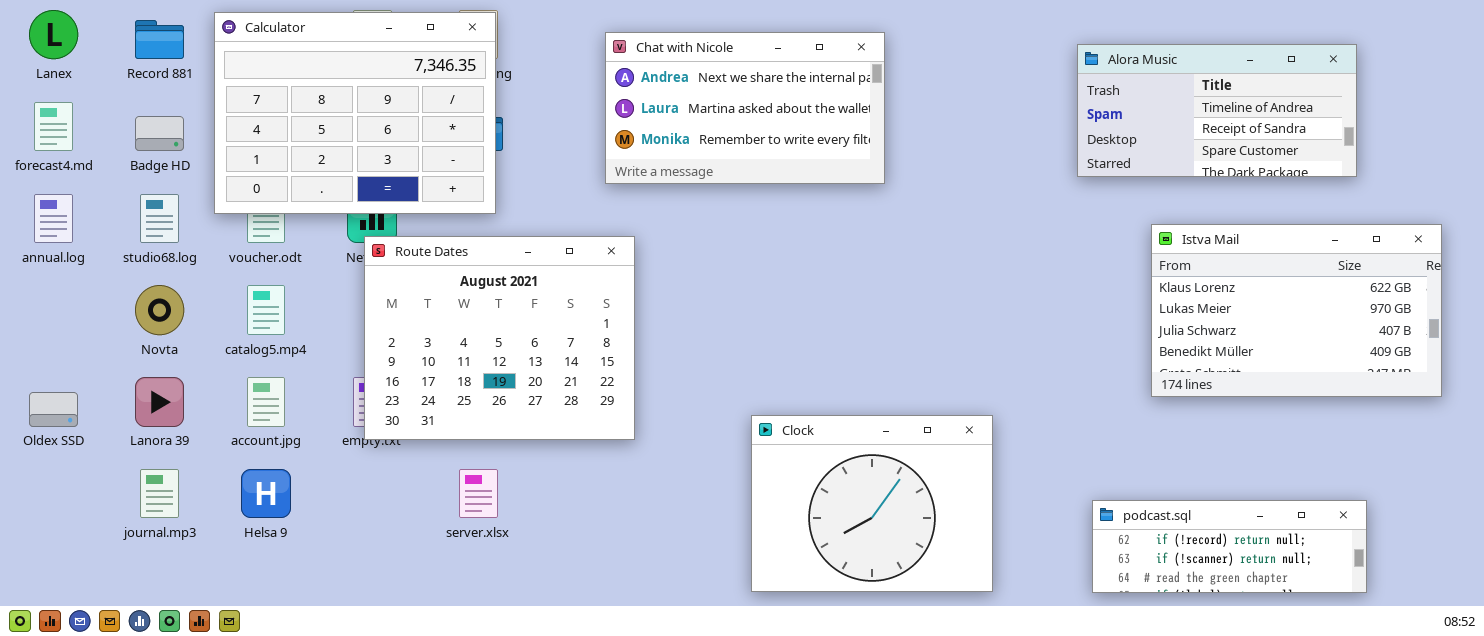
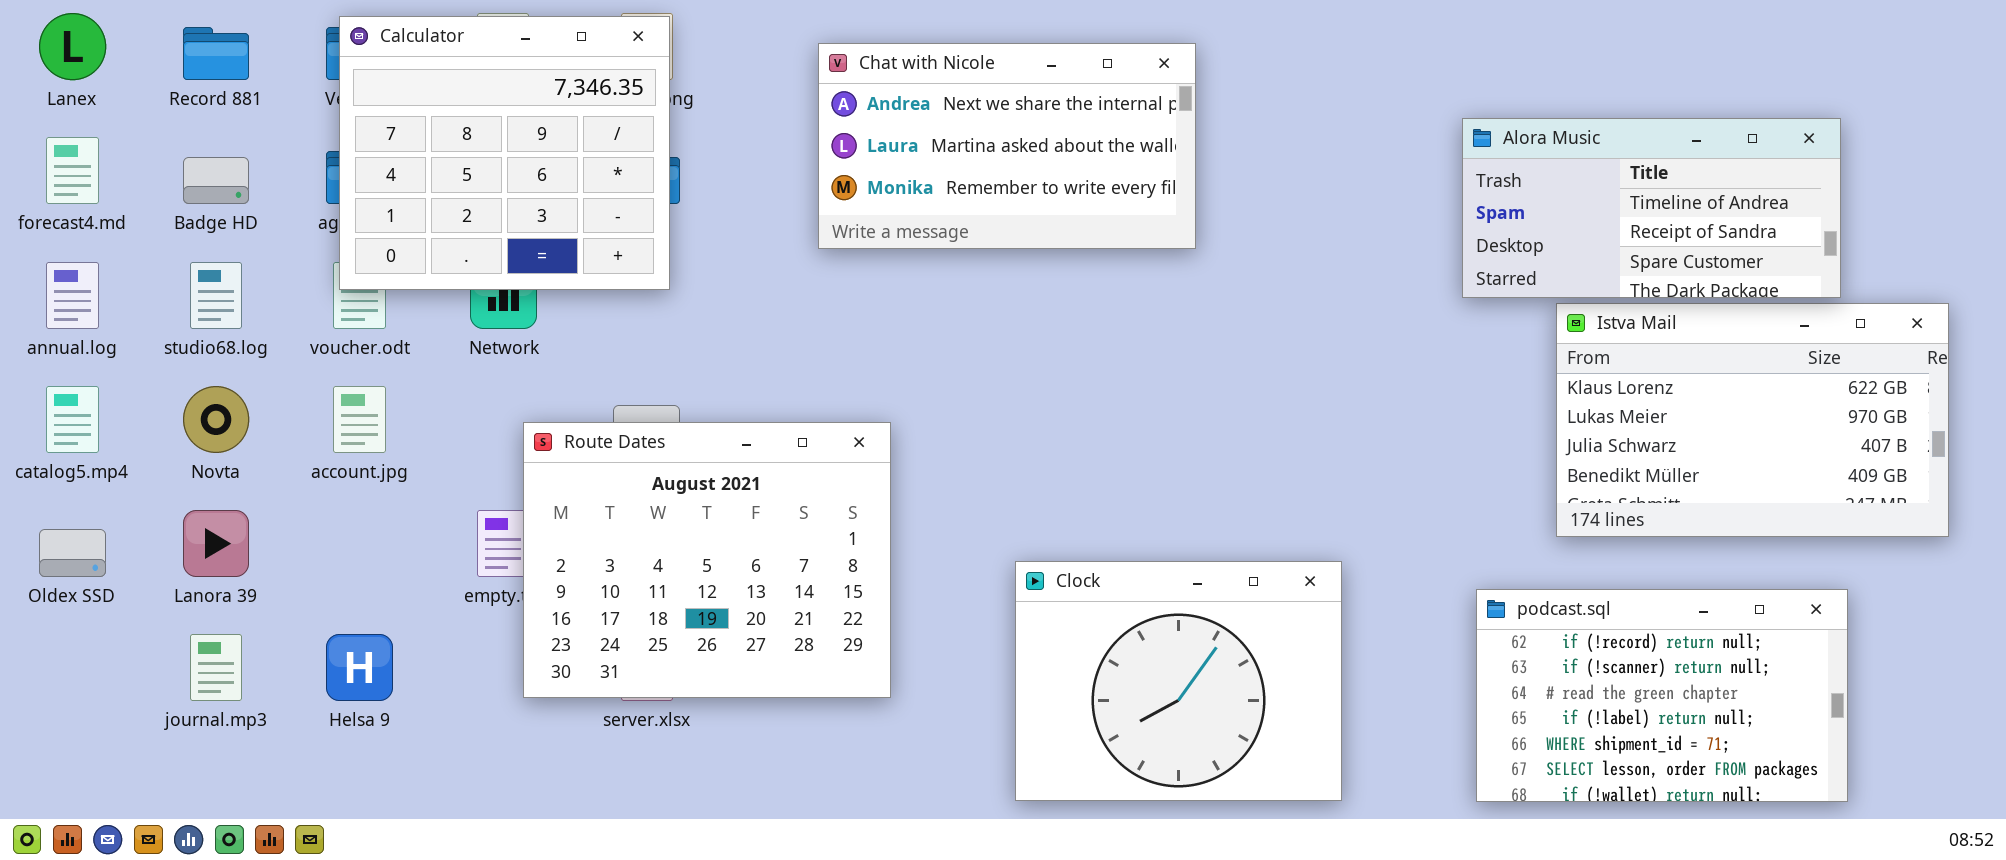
Calculator: [214,12,496,214] -> [339,16,670,290], resized
Alora Music: [1077,44,1357,177] -> [1462,118,1841,298], moved
Route Dates: [364,236,635,440] -> [523,422,891,698], moved
catalog5.mp4: [247,285,285,335] -> [46,386,99,453], moved
account.jpg: [247,377,285,427] -> [333,386,386,453], moved
podcast.sql: [1092,500,1367,593] -> [1476,589,1848,802], resized

